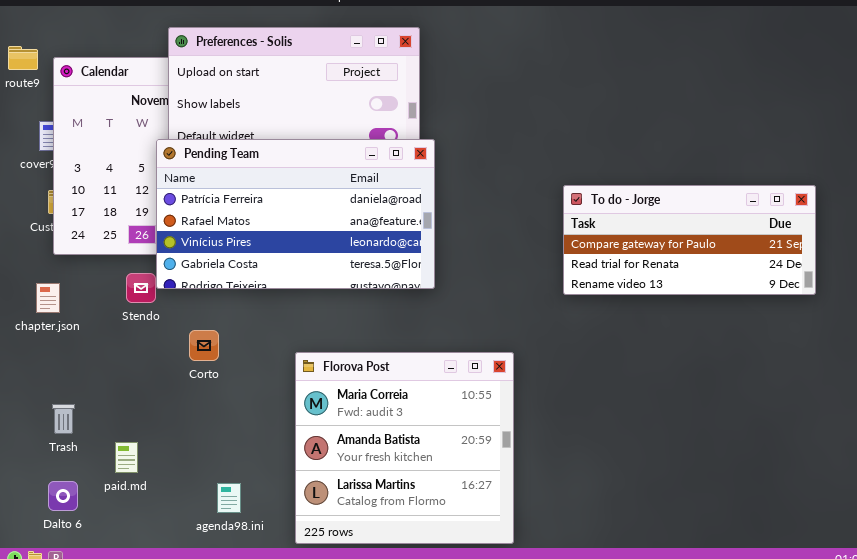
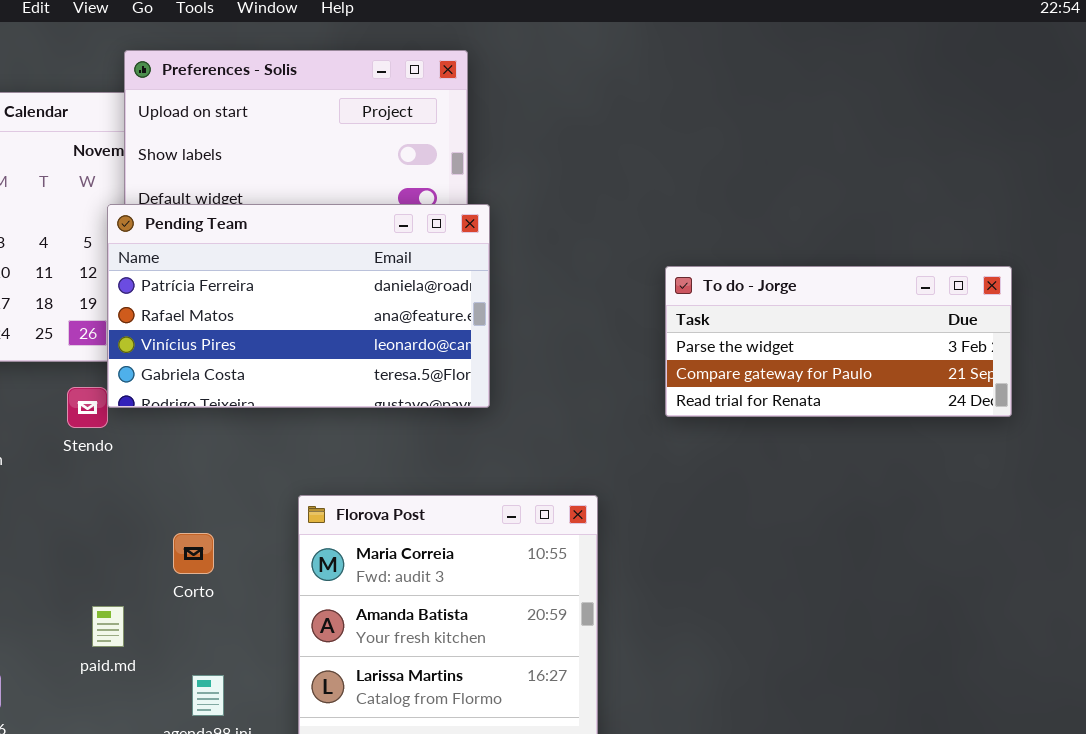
To do - Jorge: [563,185,816,295] -> [665,266,1012,417], scrolled up 1 row
Corto: [189,330,219,361] -> [173,533,214,574], moved
paid.md: [115,442,138,473] -> [92,606,124,647], moved

